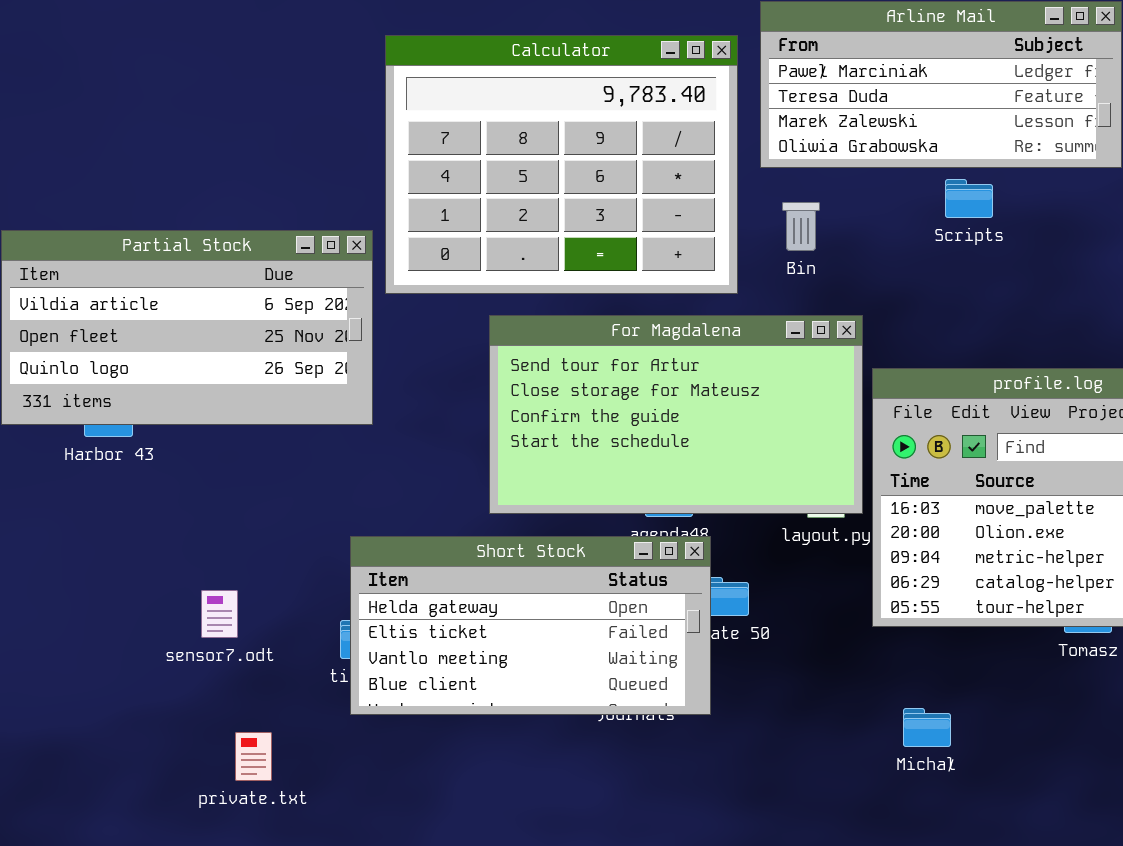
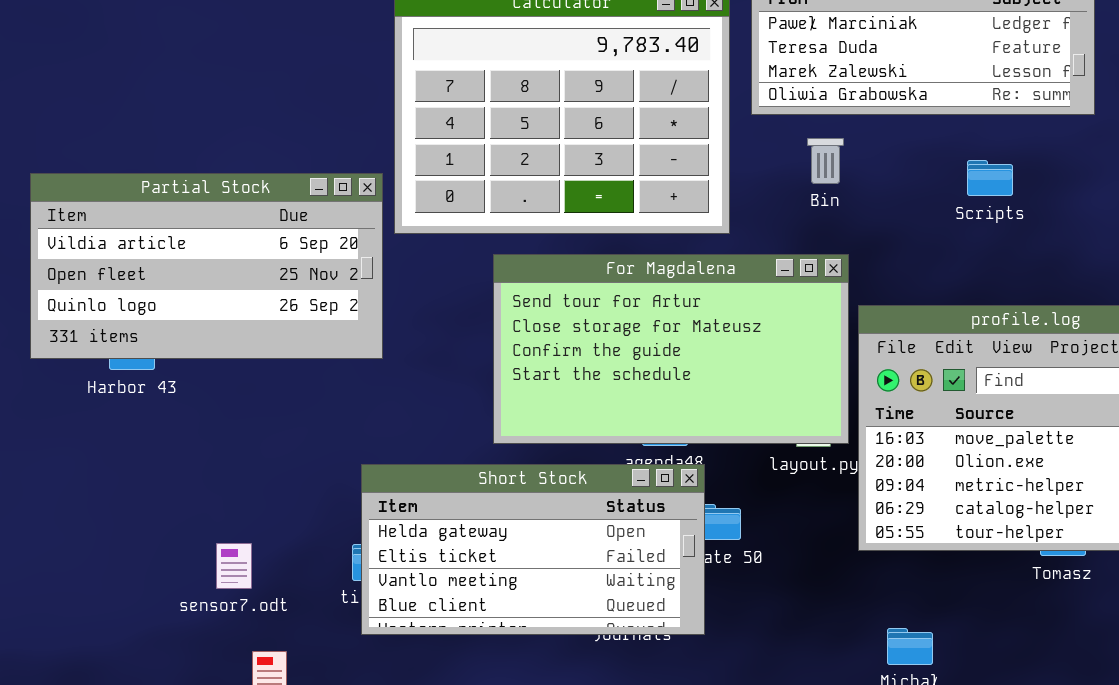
Scripts: [945,179,993,218] -> [967,160,1013,196], moved
Bin: [782,202,820,251] -> [807,138,844,184], moved
sensor7.odt: [201,590,238,638] -> [216,543,252,589], moved

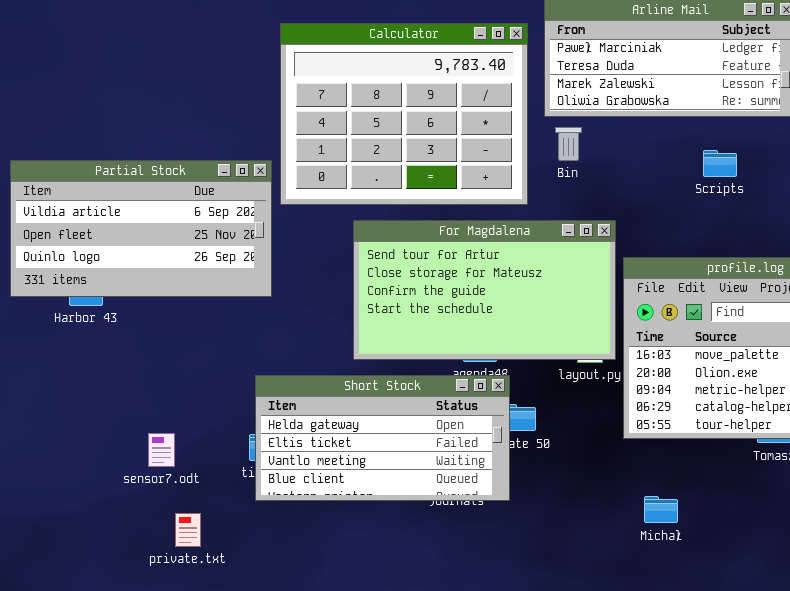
Bin: [807,138,844,184] -> [555,127,582,161], moved

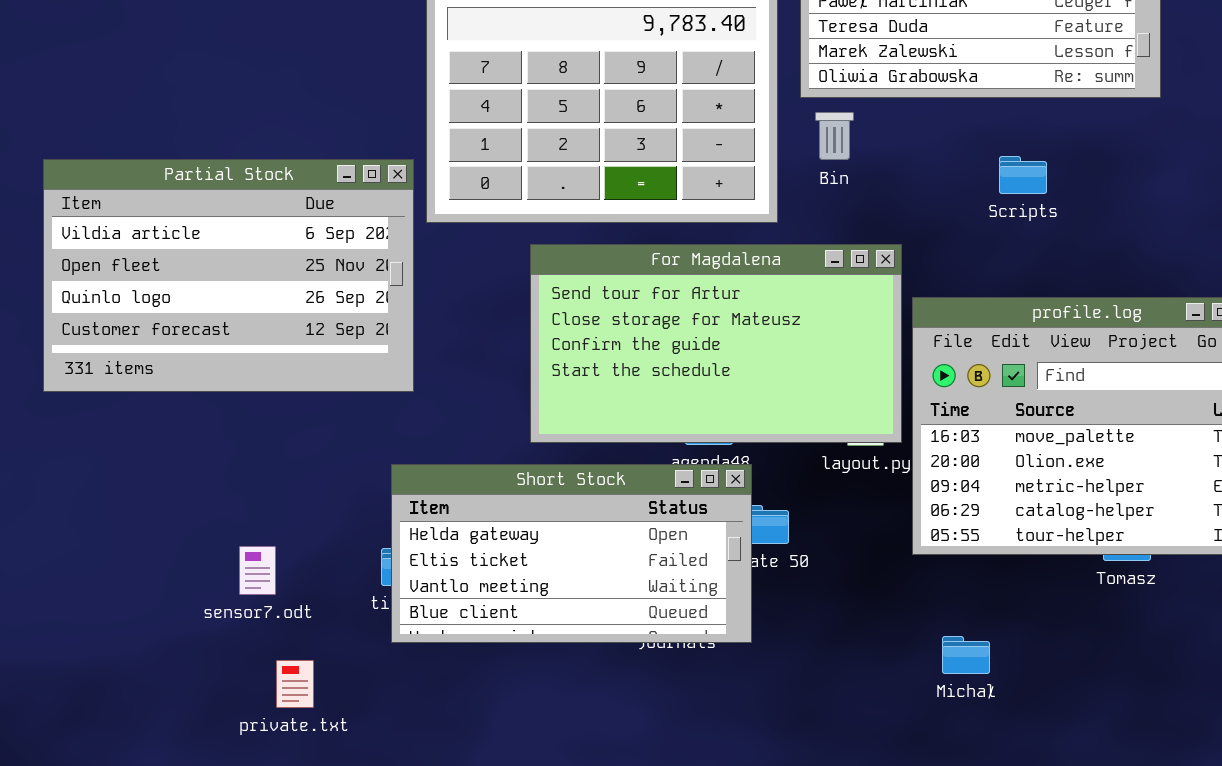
Scripts: [703,150,737,177] -> [999,156,1047,194], moved
Partial Stock: [10,160,272,297] -> [43,159,414,392], resized

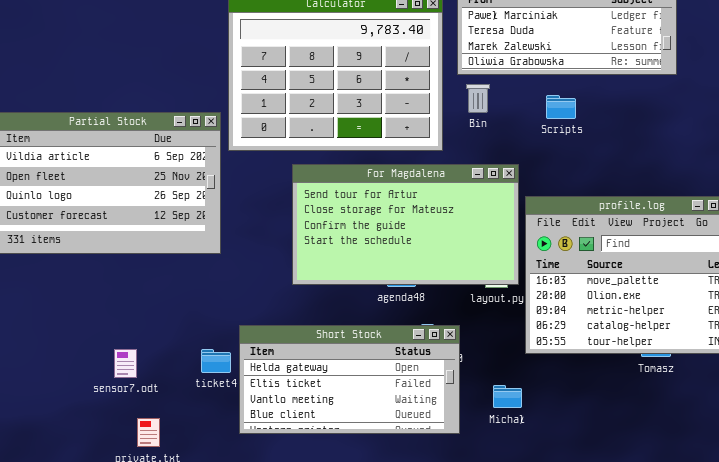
Scripts: [999,156,1047,194] -> [546,95,576,119], moved
Short Stock: [391,464,752,643] -> [239,325,460,434], moved
Michał: [942,636,990,674] -> [493,385,522,408], moved

